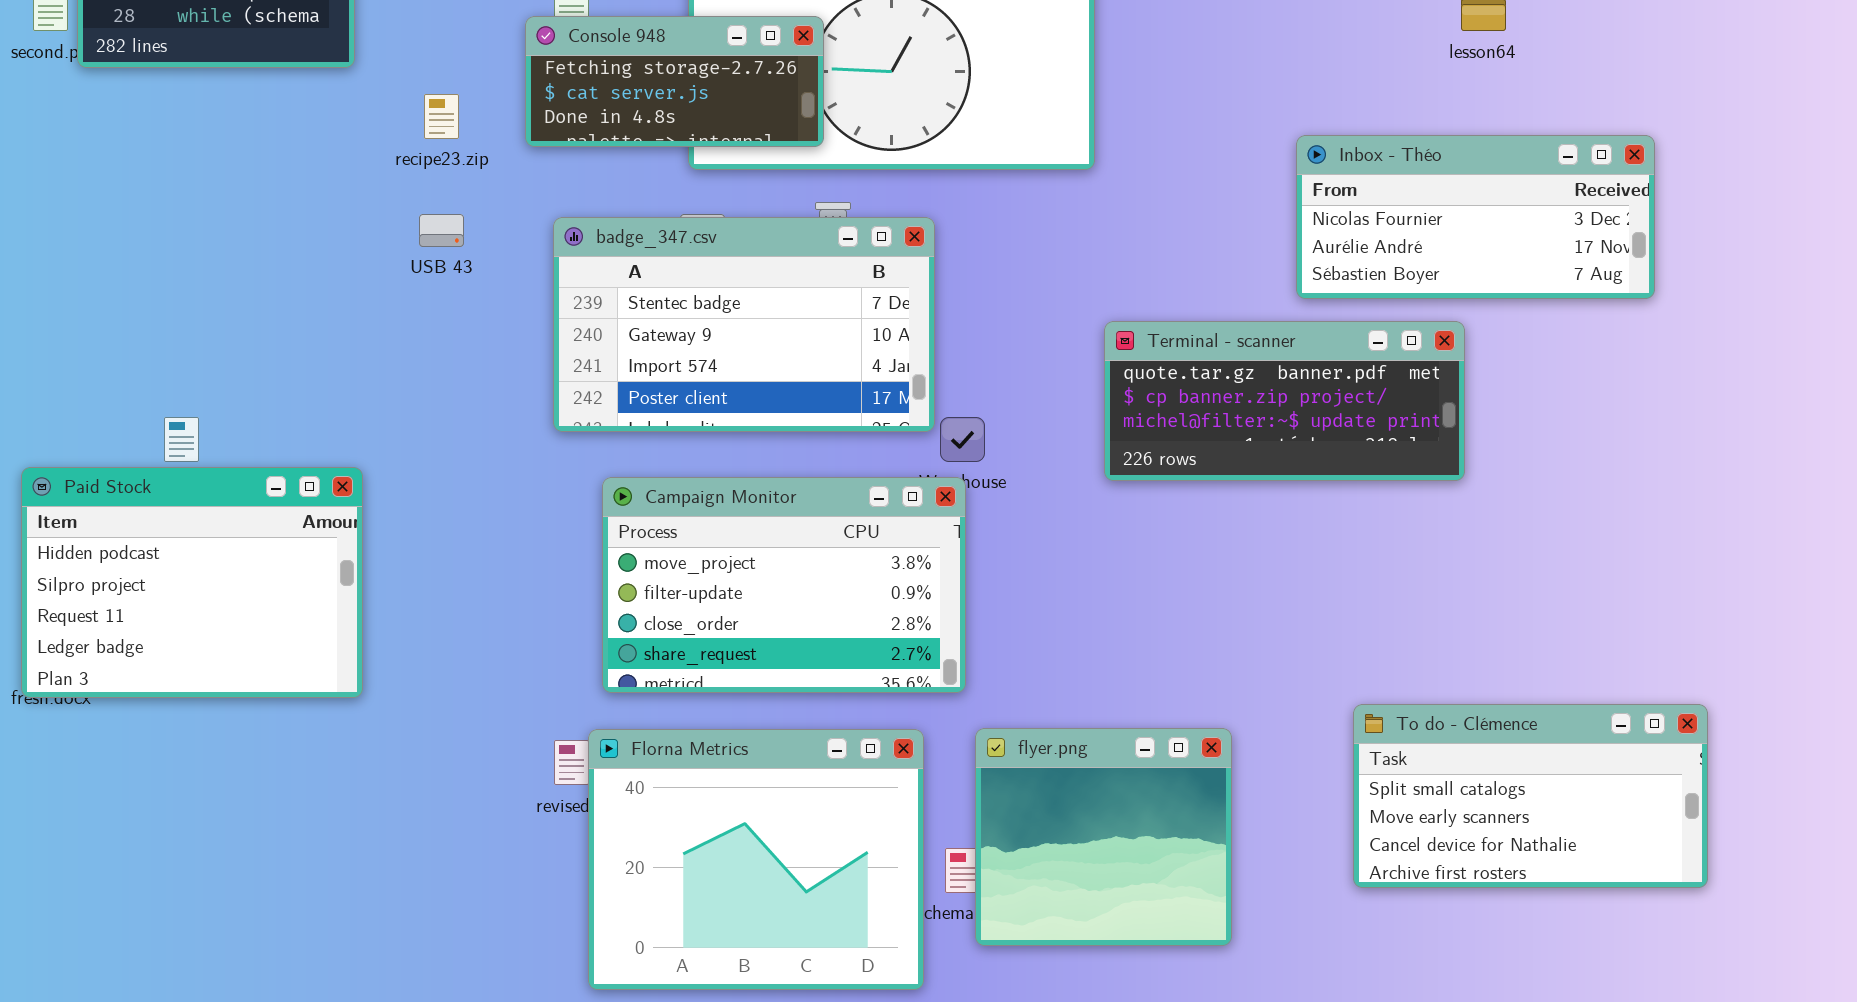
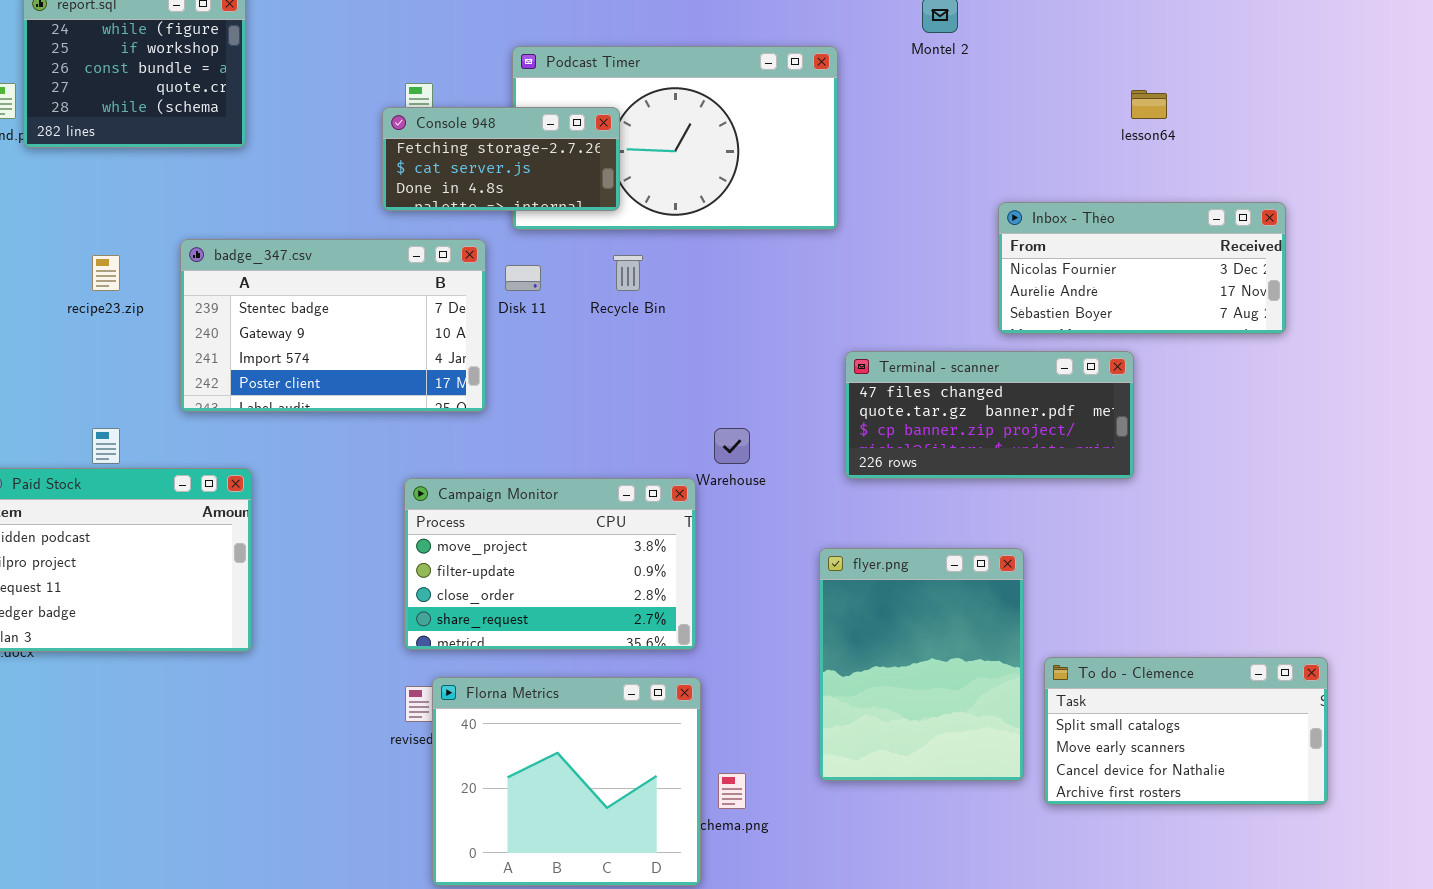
recipe23.zip: [424,94,459,139] -> [92,255,120,291], moved
badge_347.csv: [553,217,935,432] -> [180,239,486,412], moved
Terminal - scanner: [1104,321,1465,481] -> [845,351,1134,479], scrolled up 1 row
Campaign Monitor: [602,477,966,693] -> [404,478,696,650], moved
flyer.png: [975,728,1232,946] -> [819,548,1024,781], moved, resized

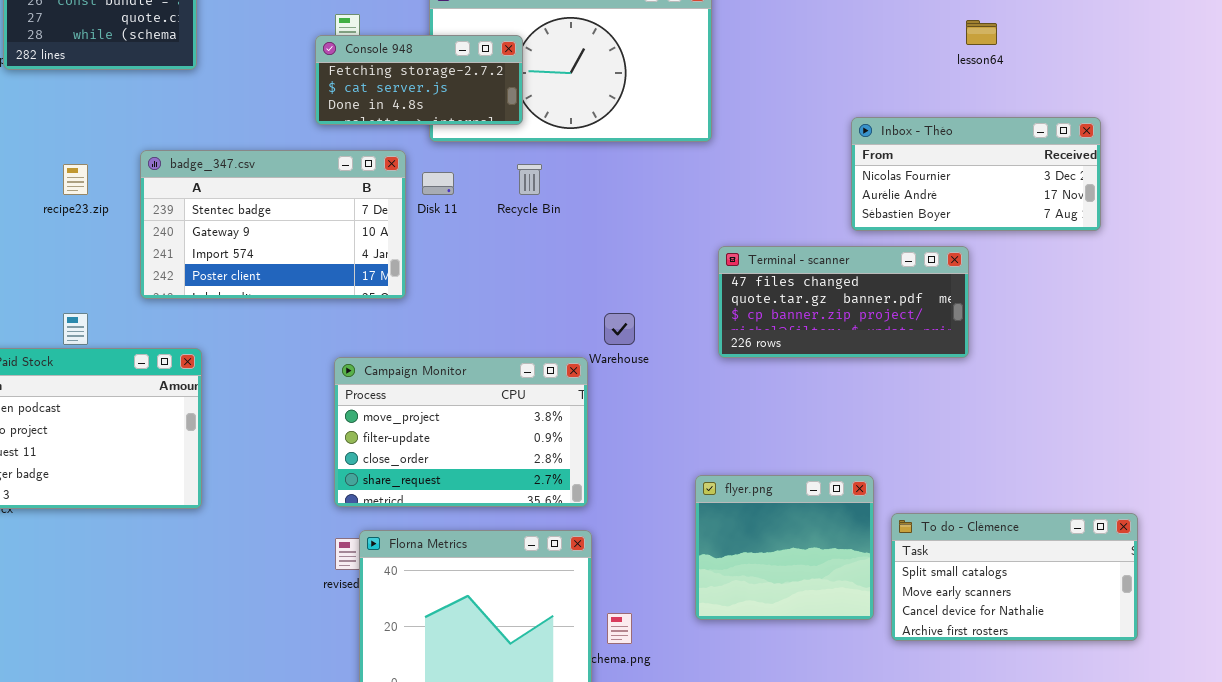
flyer.png: [819,548,1024,781] -> [695,475,874,620], resized

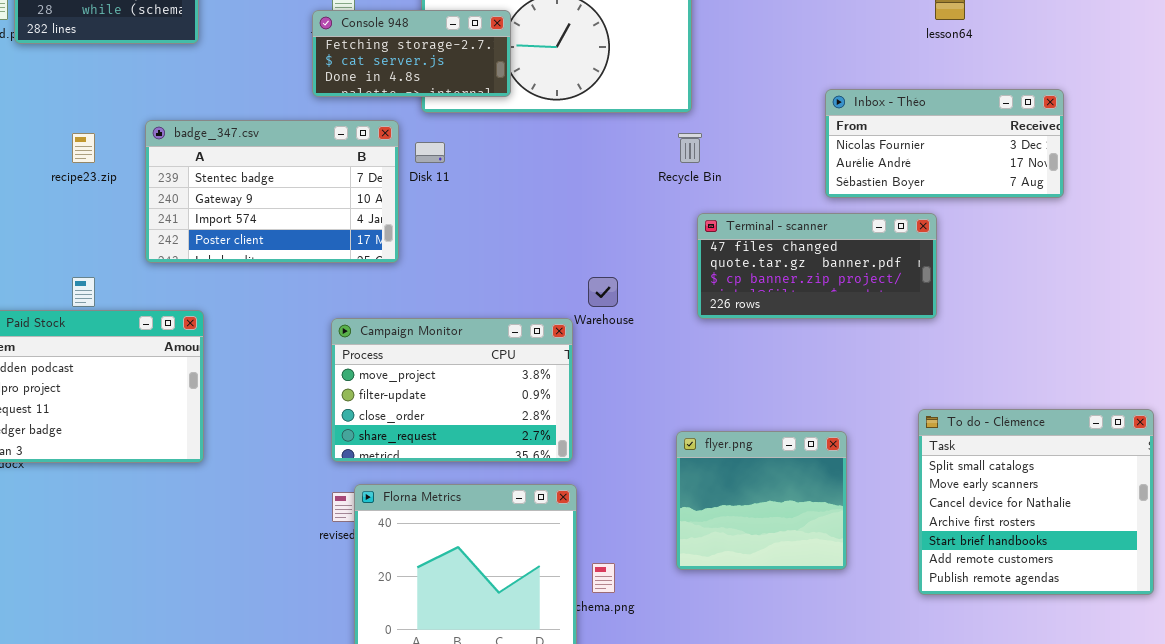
Recycle Bin: [517,164,542,195] -> [678,133,702,163], moved
To do - Clémence: [891,513,1138,641] -> [918,409,1154,595], moved, resized

